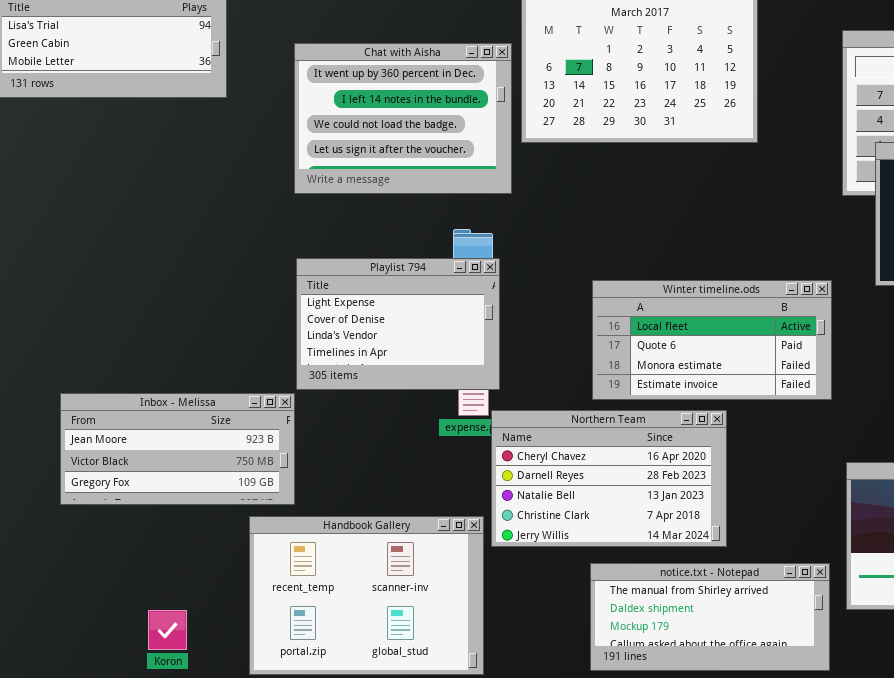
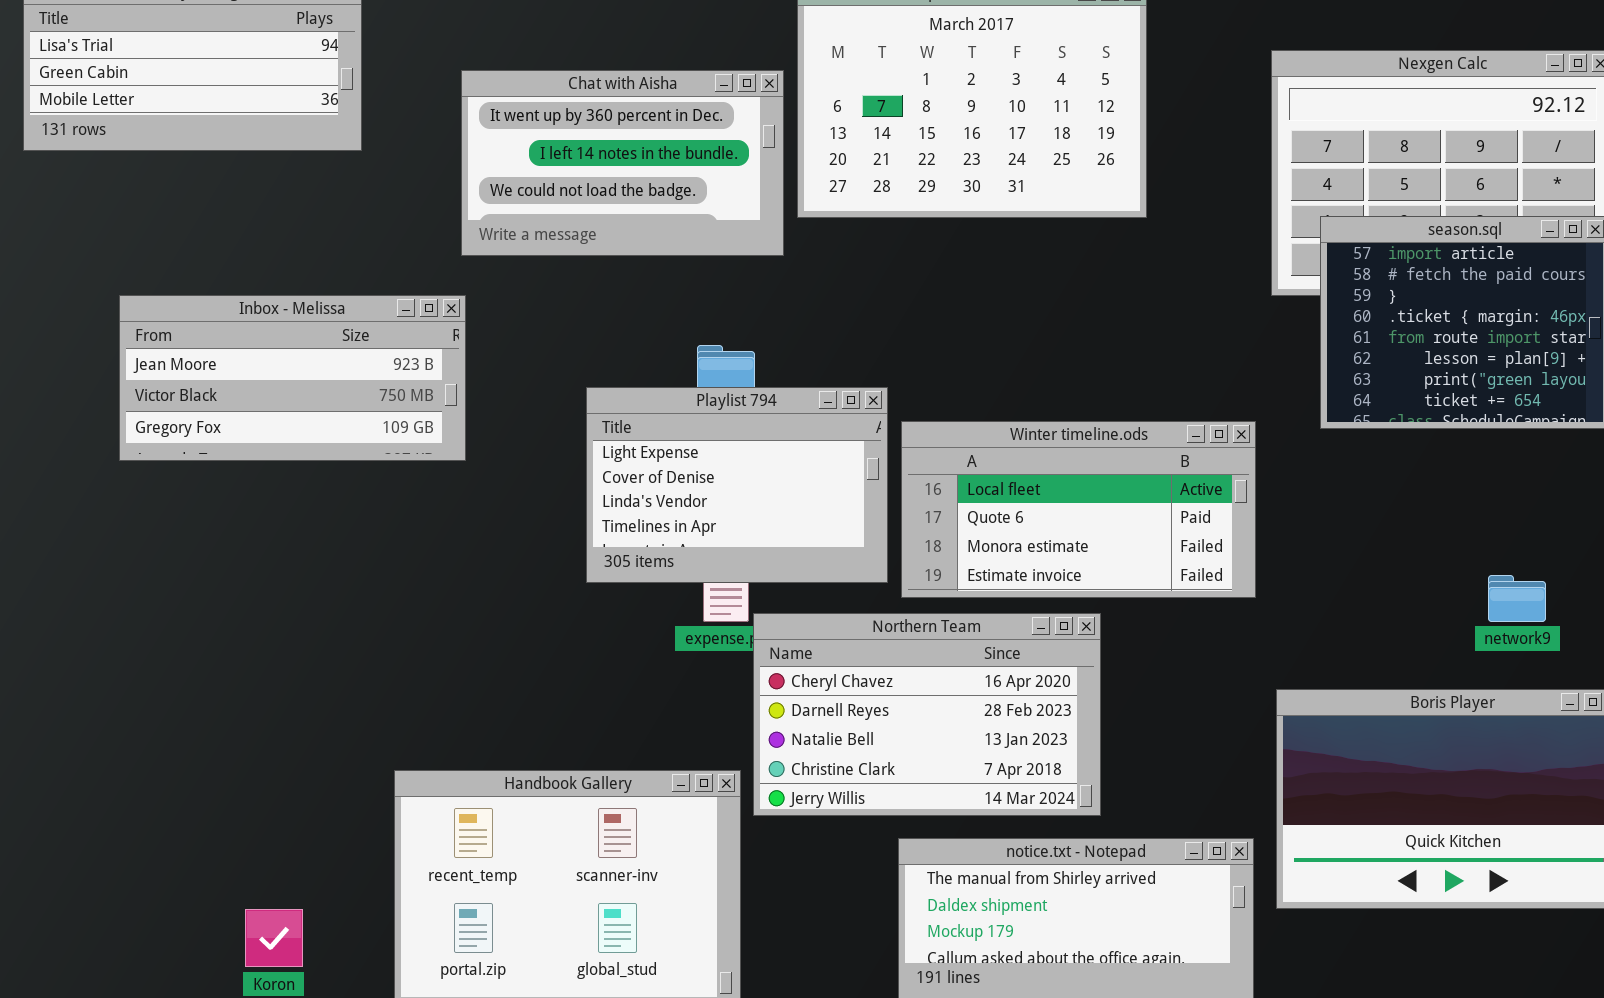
Chat with Aisha: [294,43,512,194] -> [461,70,784,256], resized
Playlist 794: [296,258,500,390] -> [586,387,888,583], moved
Inbox - Melissa: [60,393,295,505] -> [119,295,466,461], moved

